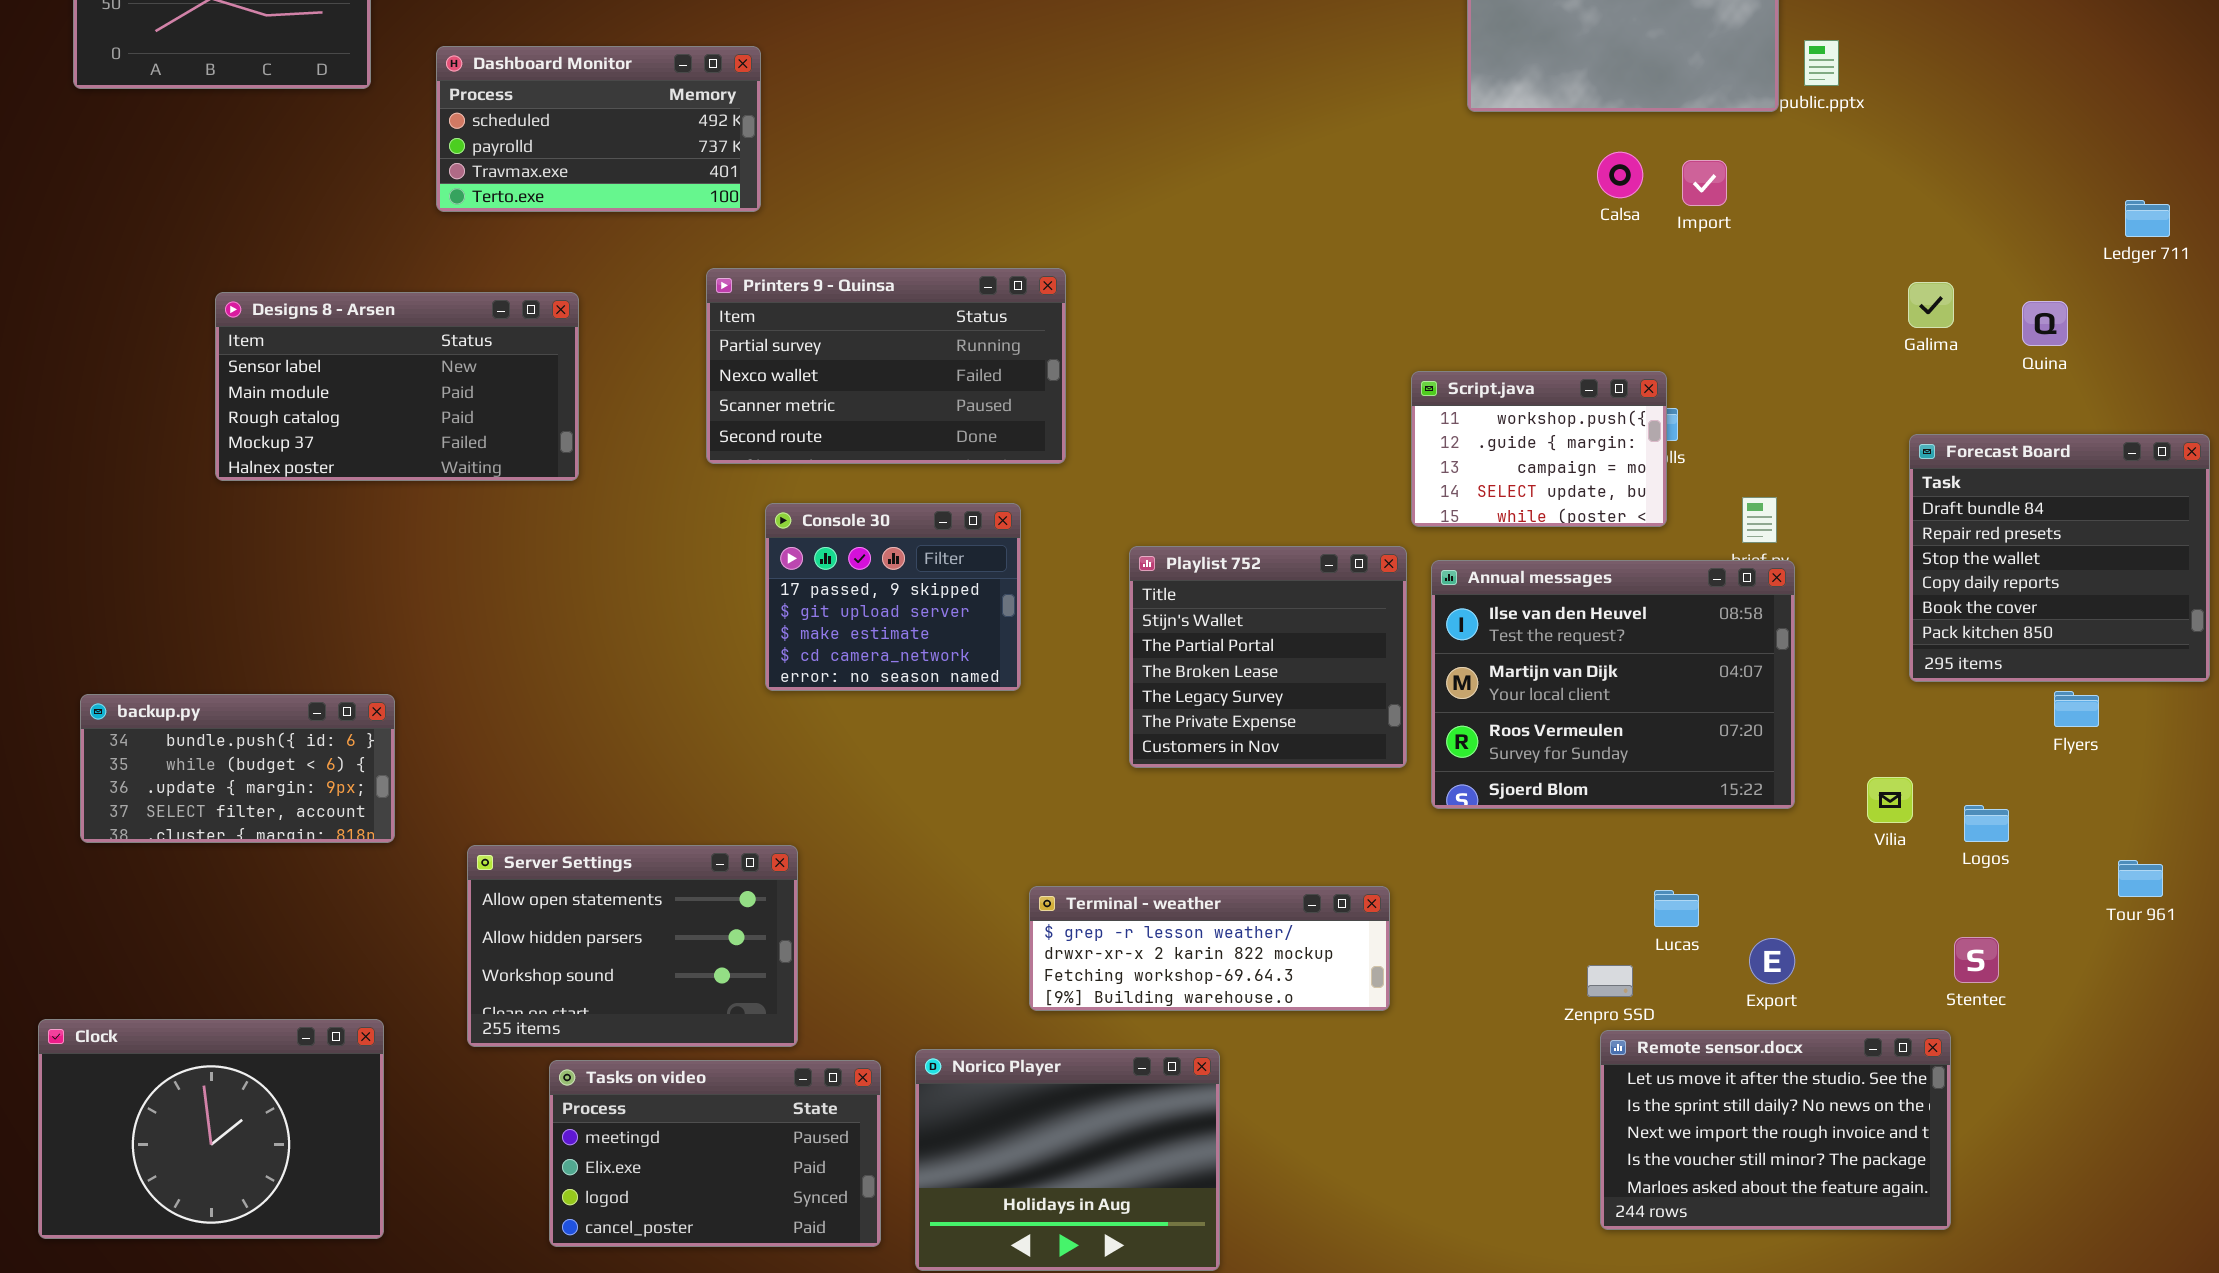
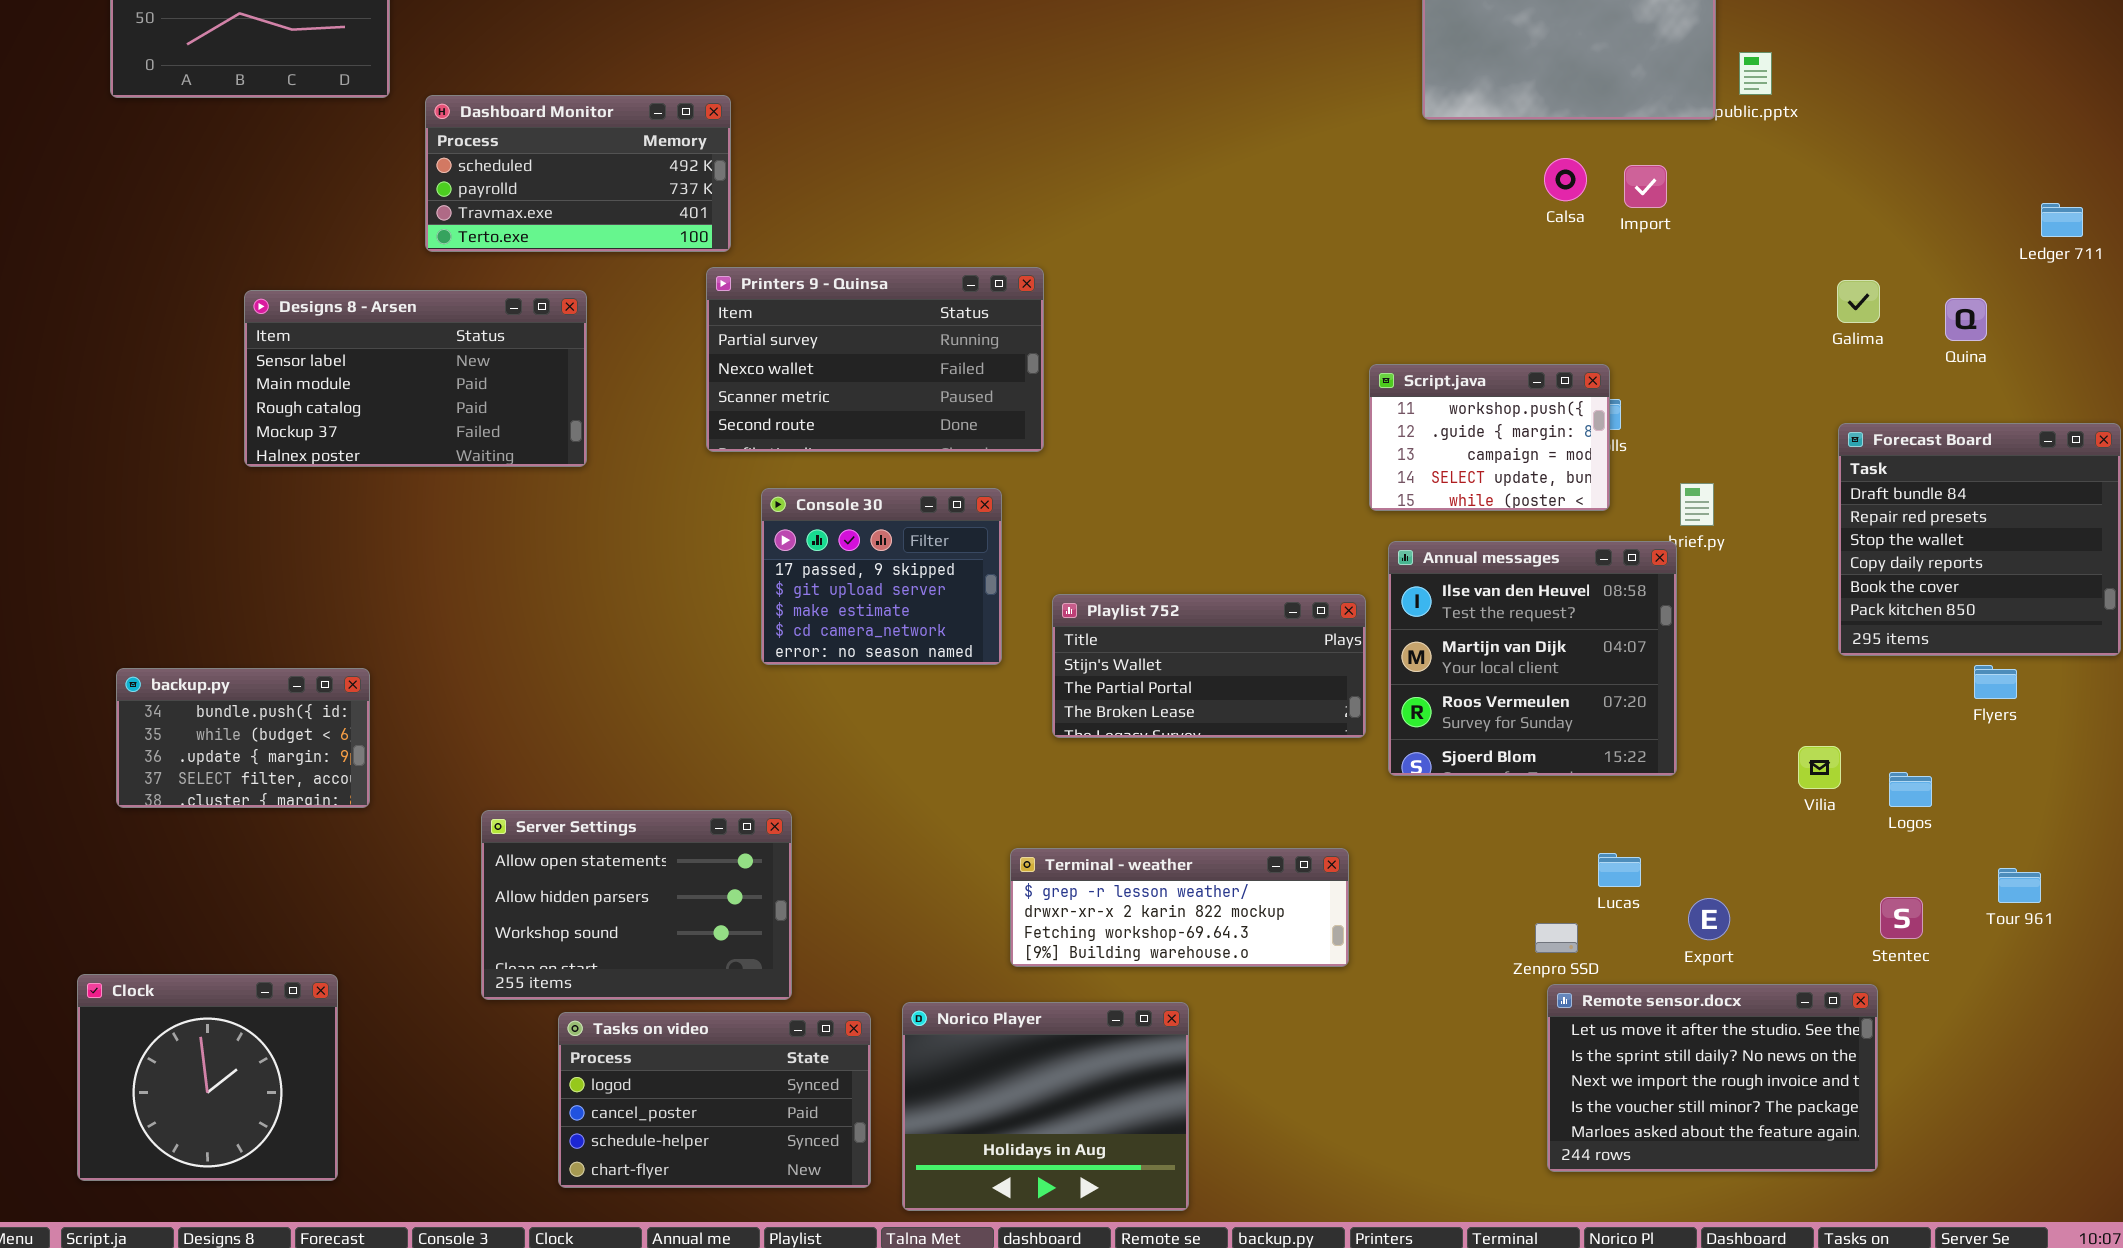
Dashboard Monitor: [436,46,761,212] -> [425,95,731,252], moved
Playlist 752: [1129,546,1407,768] -> [1052,594,1366,738], resized
Annual messages: [1431,560,1795,809] -> [1388,541,1677,776], resized
backup.py: [80,694,395,843] -> [116,668,370,808], resized
Tour 961: [2118,860,2163,897] -> [1998,868,2041,903], moved
Clock: [38,1019,384,1239] -> [77,974,338,1181], resized
Tasks on video: [549,1060,881,1247] -> [558,1012,871,1188], scrolled down 2 rows

